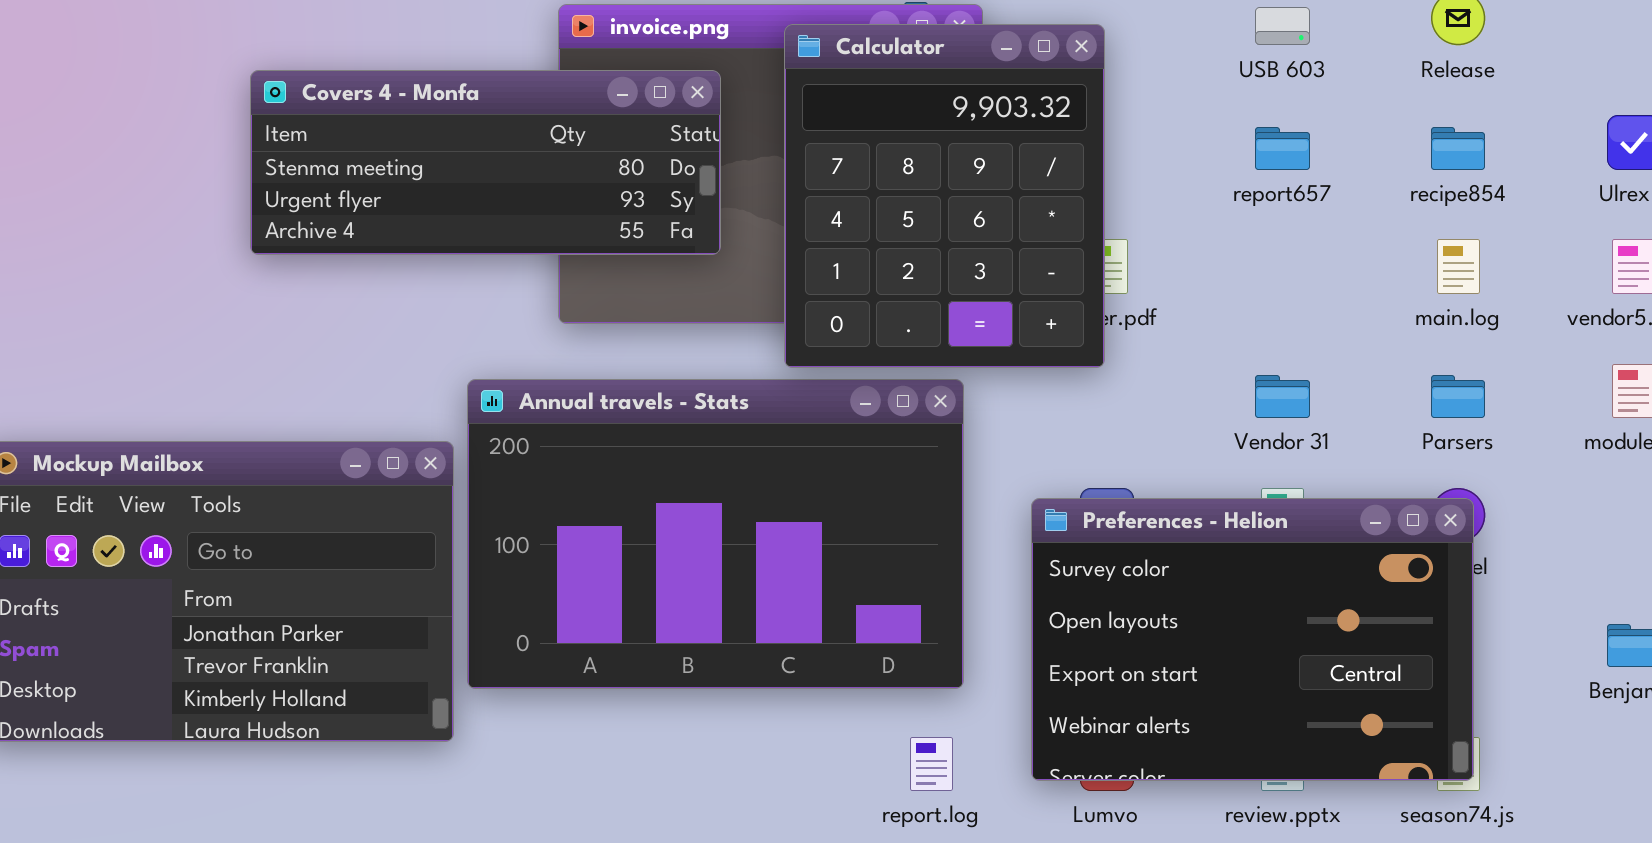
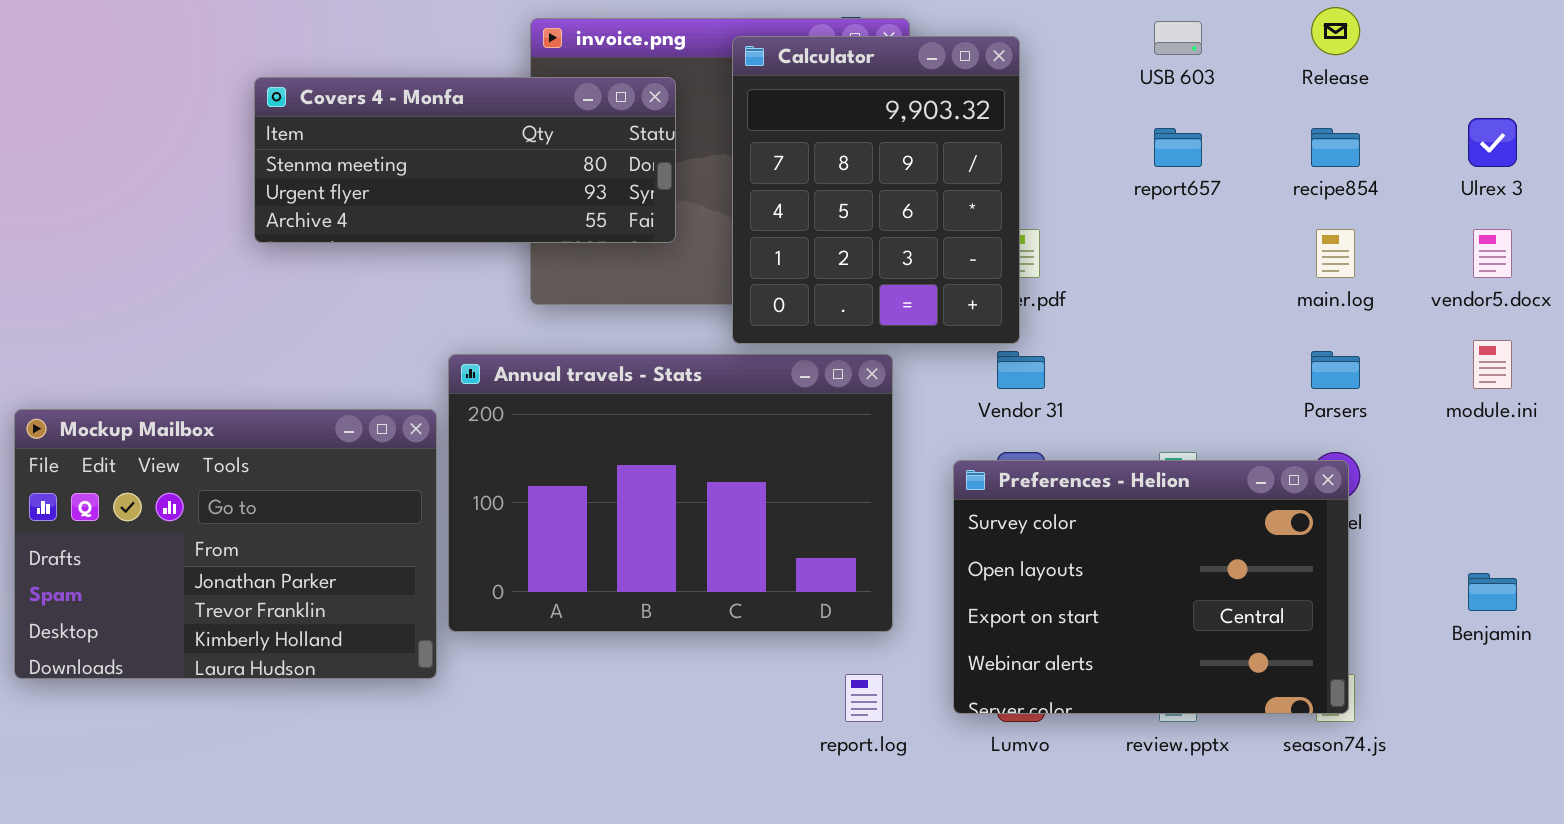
Vendor 31: [1255,375,1310,418] -> [997,351,1045,389], moved

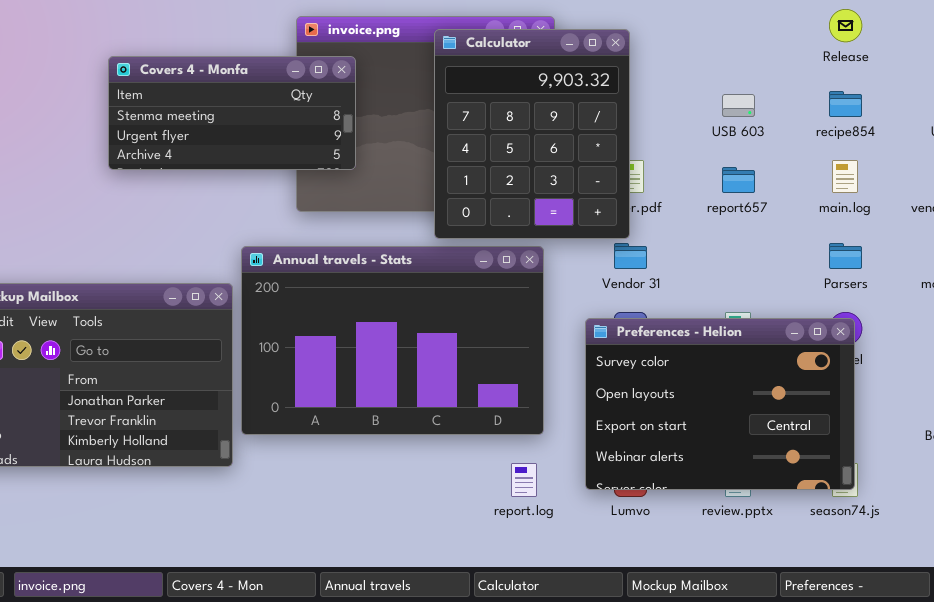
USB 603: [1154,21,1202,55] -> [722,94,755,117], moved
Covers 4 - Monfa: [254,77,676,243] -> [108,56,356,170], resized
report657: [1154,128,1202,167] -> [722,167,755,193], moved

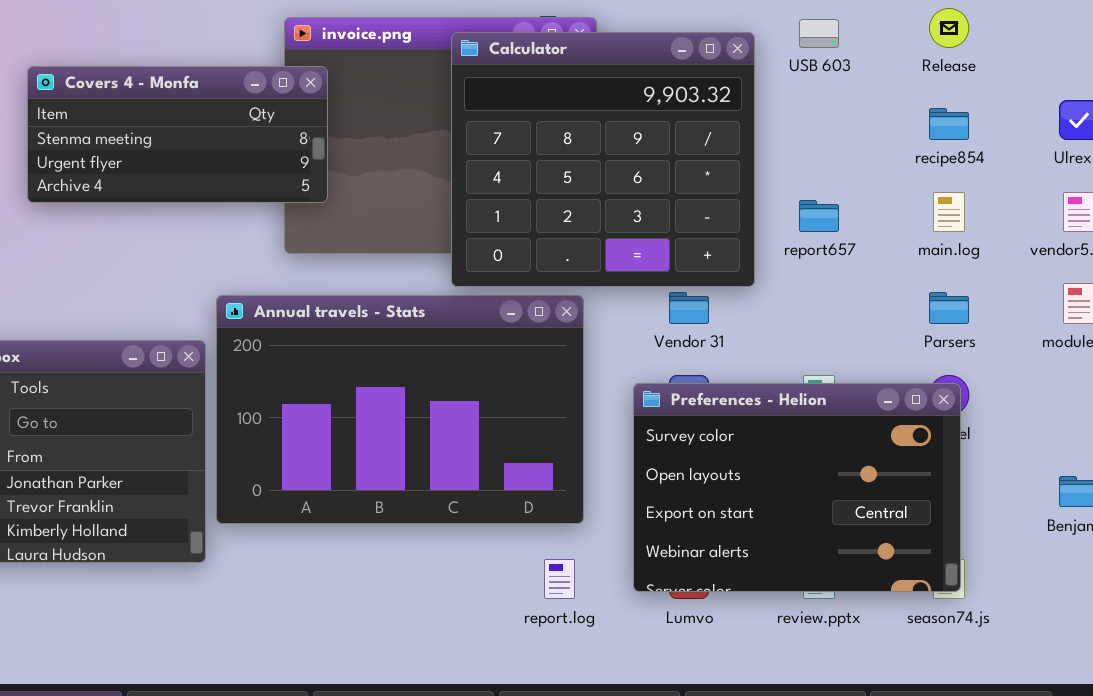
Calculator: [434,29,630,239] -> [451,32,755,287], resized
Covers 4 - Monfa: [108,56,356,170] -> [27,66,328,203], moved
USB 603: [722,94,755,117] -> [799,19,839,48], moved

